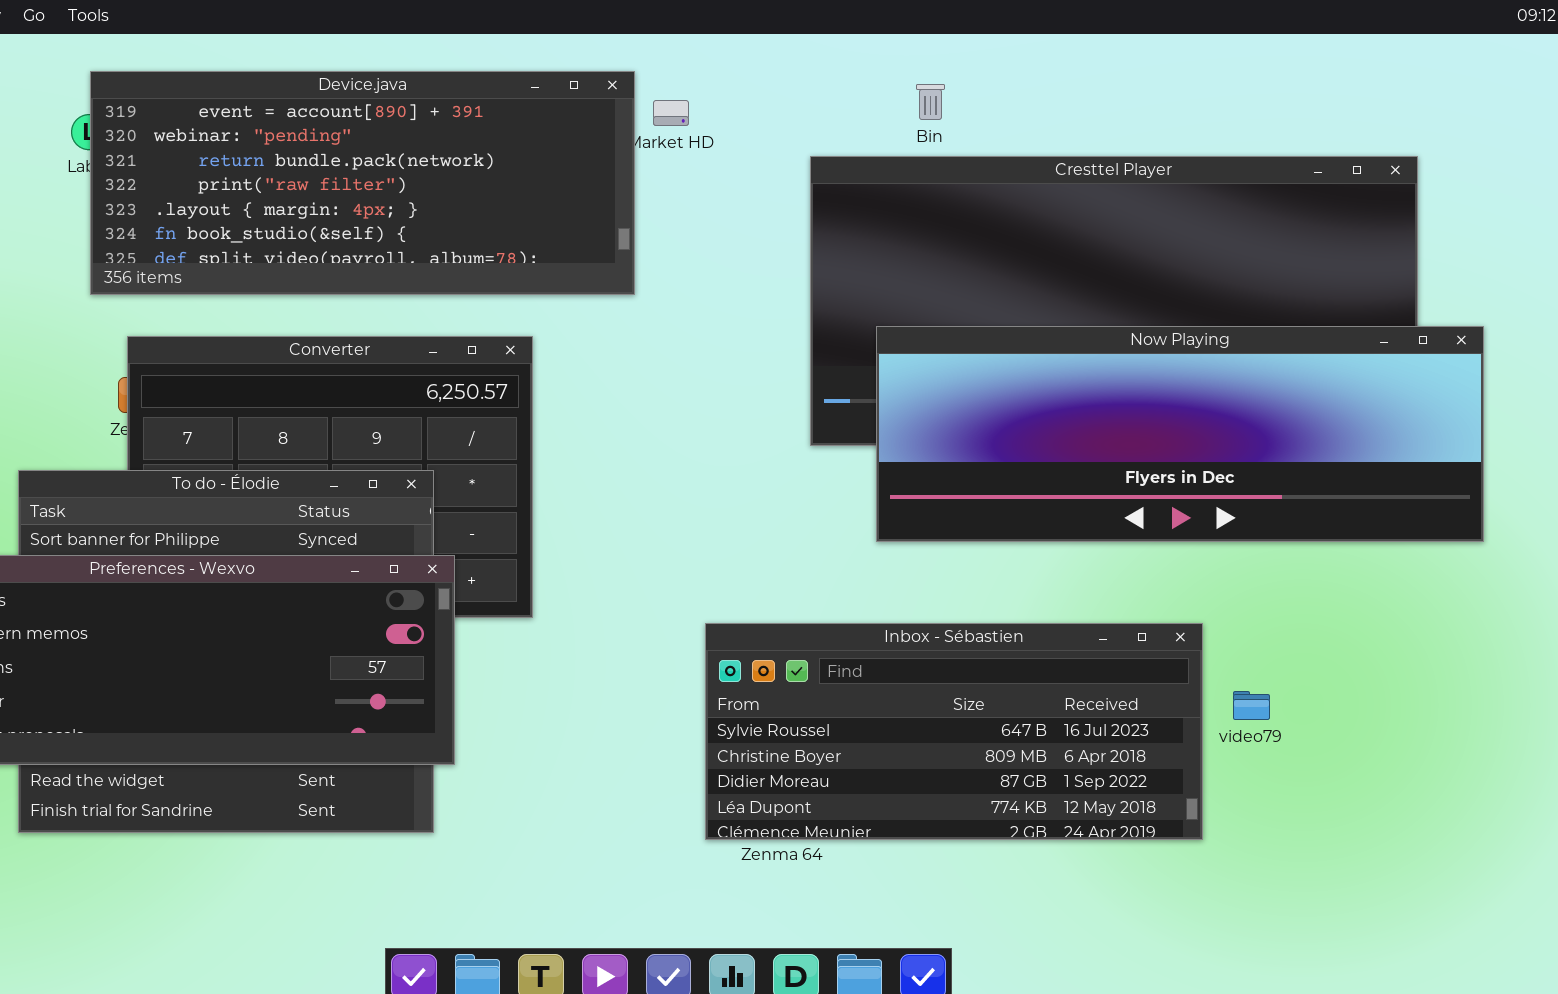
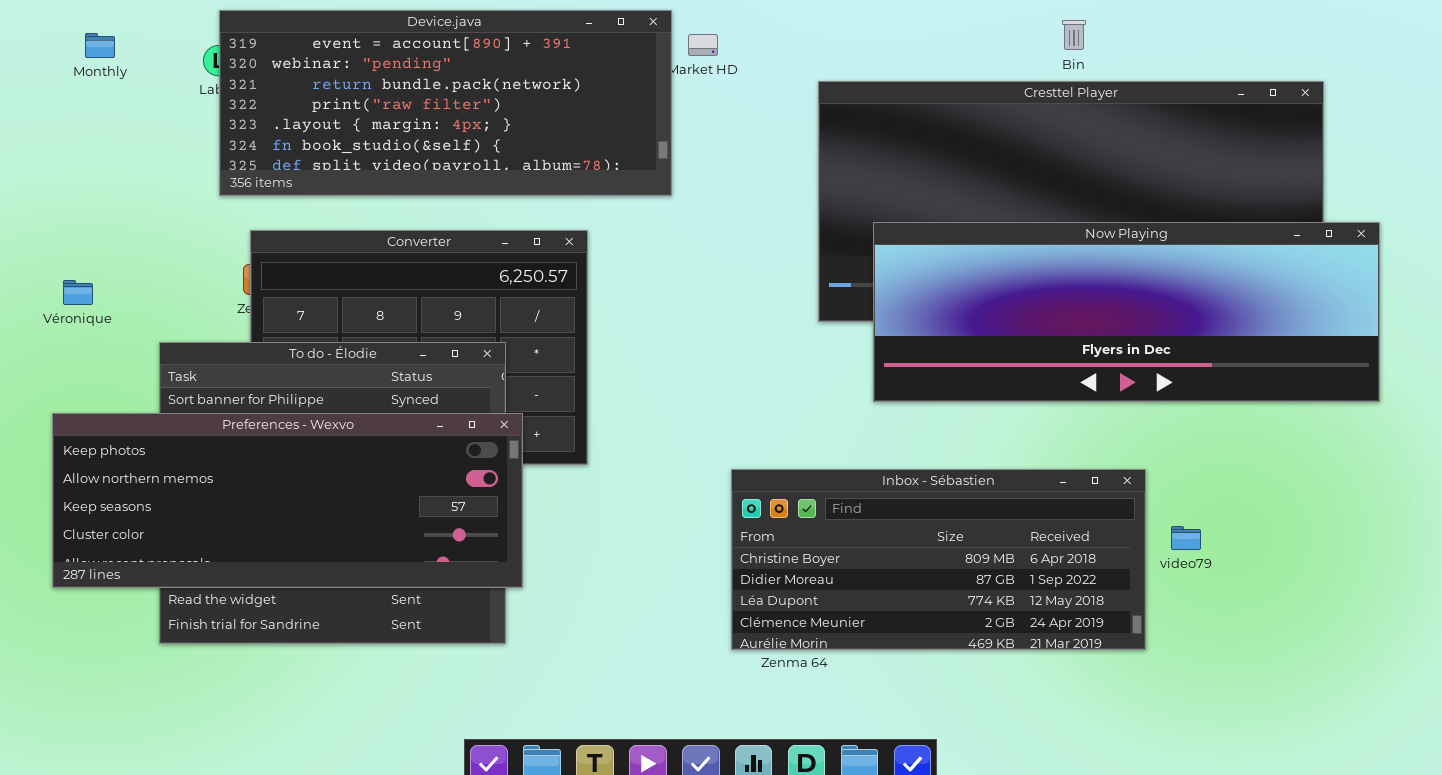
Bin: [916,84,945,120] -> [1062,20,1086,50], moved
Inbox - Sébastien: [705,623,1203,840] -> [731,469,1146,650], scrolled down 1 row

